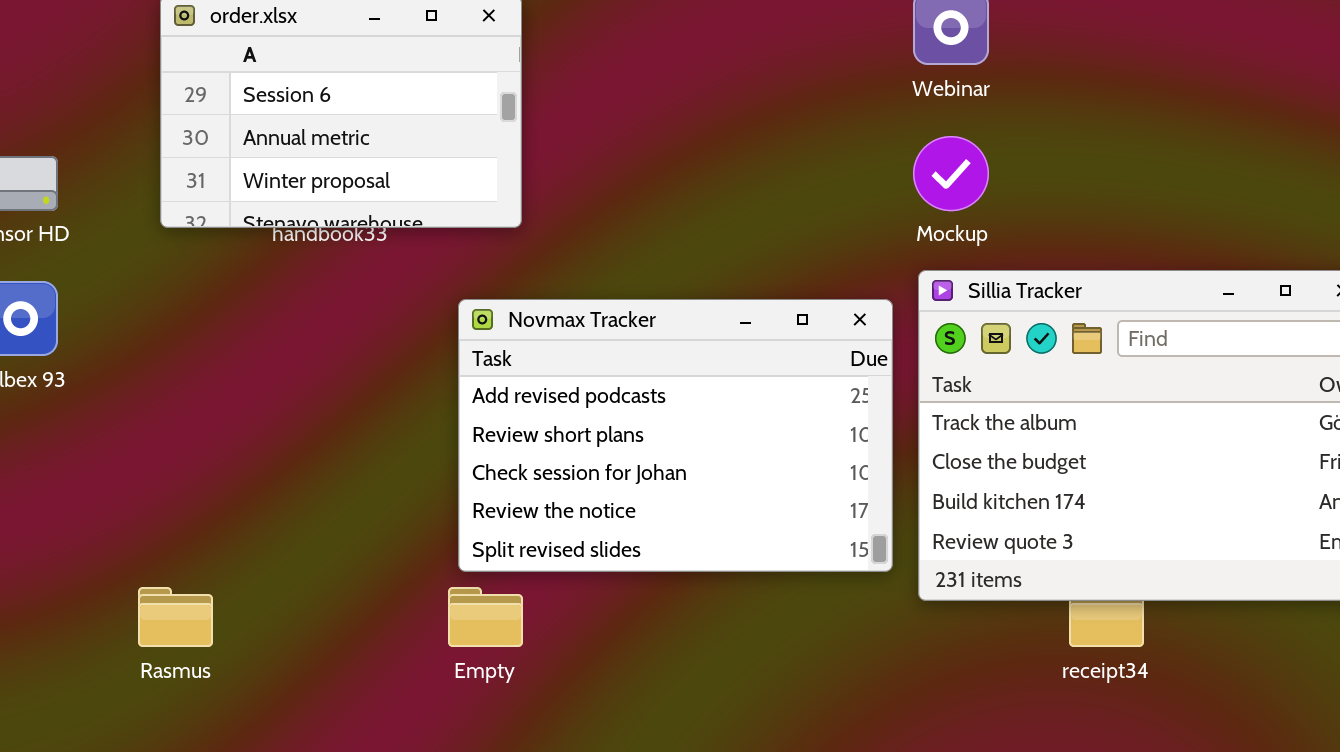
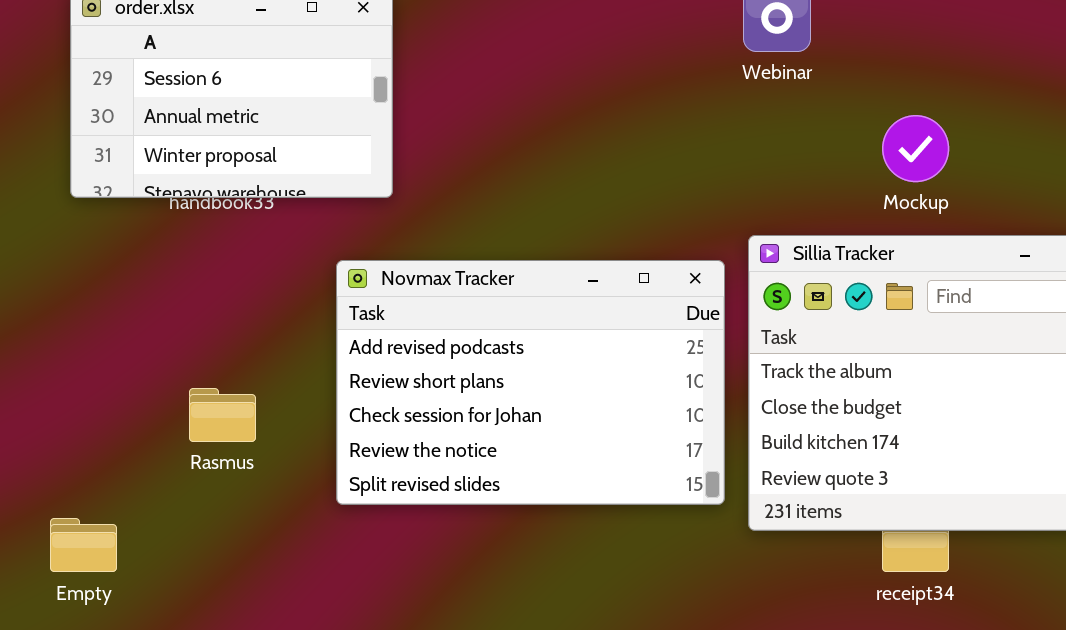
Mockup: [913,136,989,211] -> [882,115,949,182], moved
Rasmus: [138,587,213,647] -> [189,388,256,442], moved
Empty: [448,587,523,647] -> [50,518,117,572], moved

